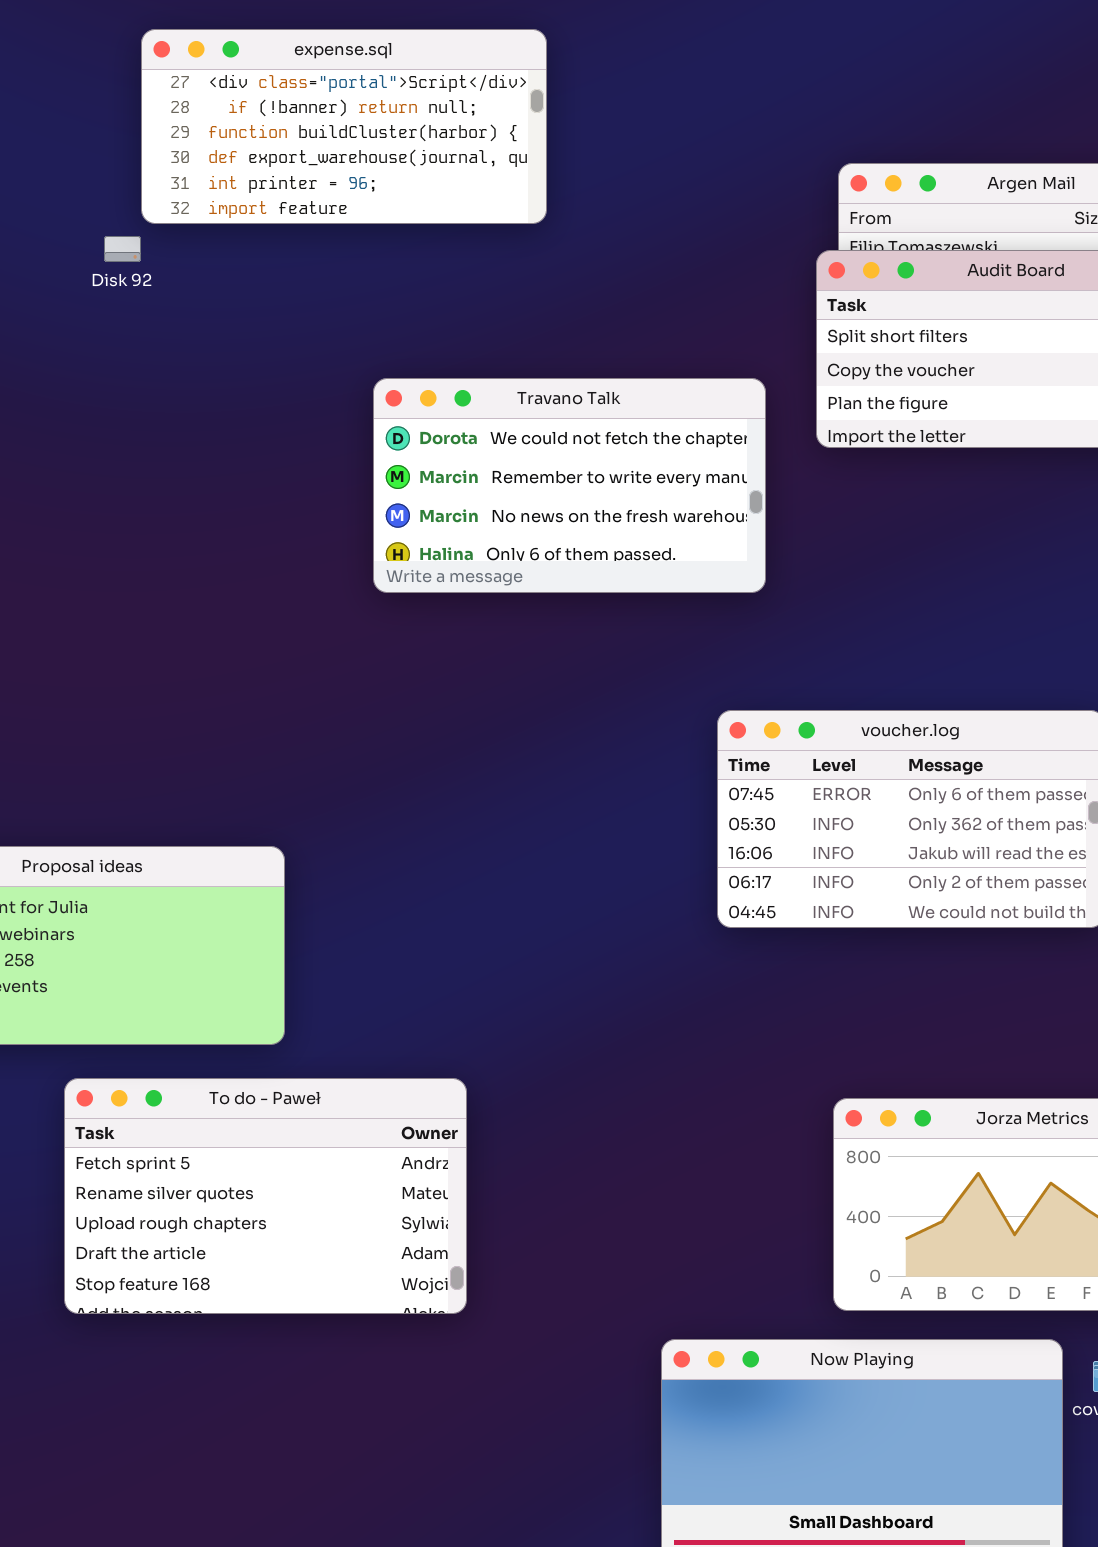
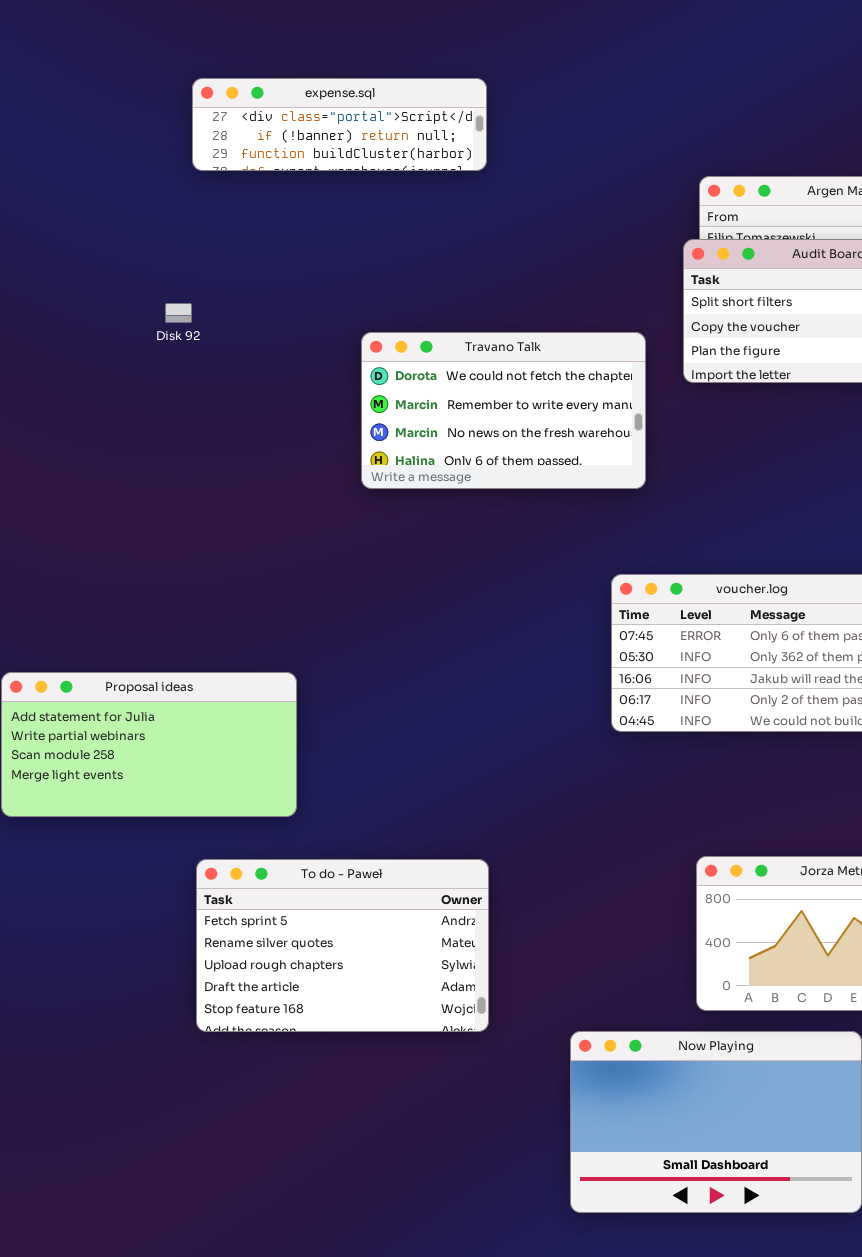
expense.sql: [141,29,547,224] -> [192,78,487,171], resized
Disk 92: [104,236,141,262] -> [165,303,192,323], moved
To do - Paweł: [64,1078,467,1314] -> [196,859,489,1032], moved

